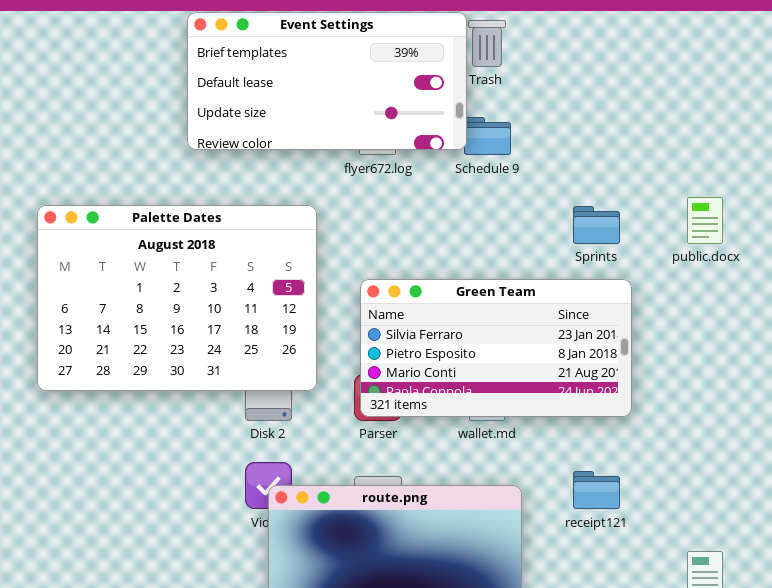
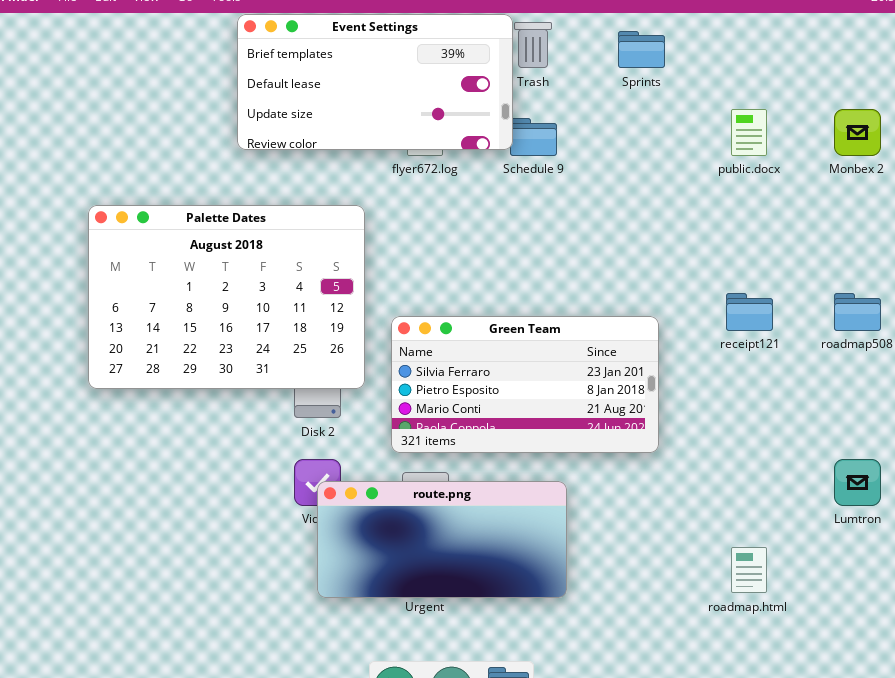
public.docx: [687,197,723,244] -> [731,109,767,156], moved
Sprints: [573,206,620,244] -> [618,31,665,68], moved
Green Team: [360,279,632,417] -> [391,316,659,453], moved
receipt121: [573,471,620,509] -> [726,293,773,331], moved

